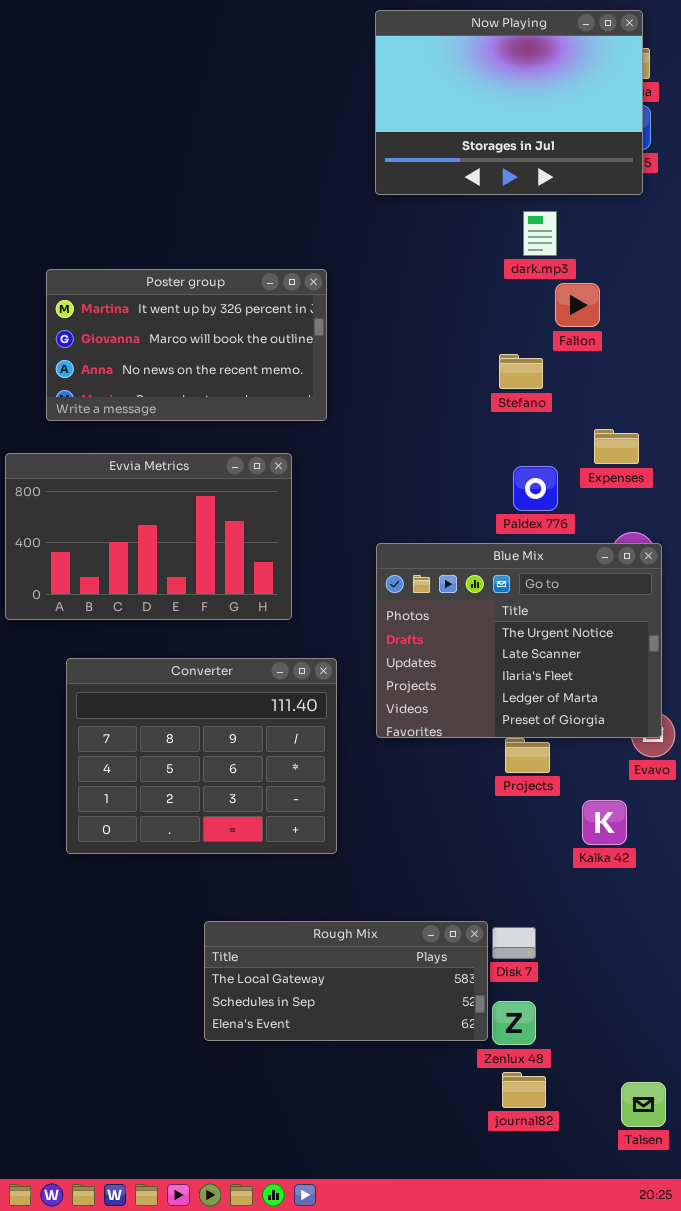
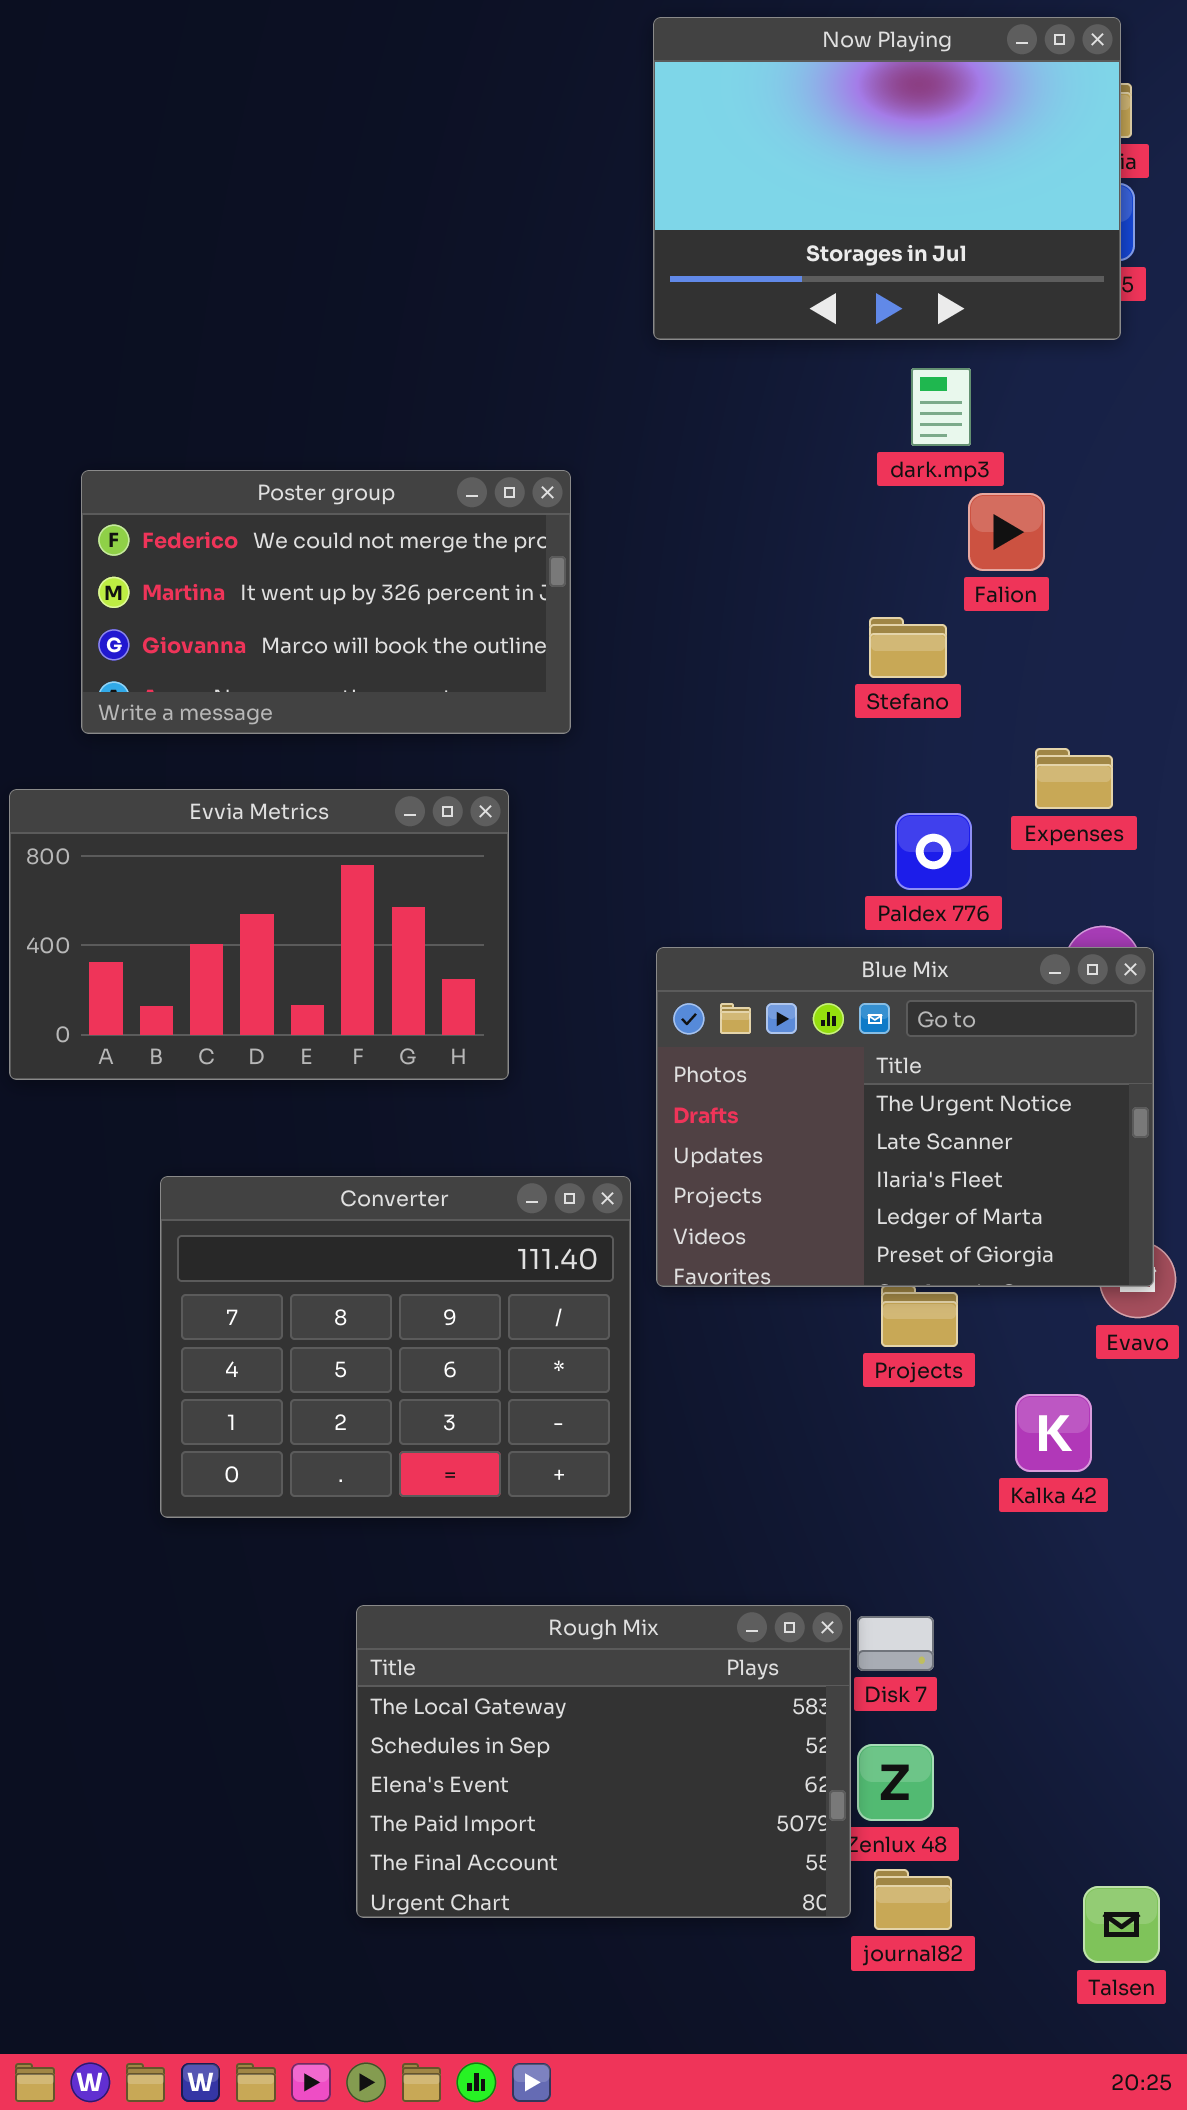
Poster group: [46,269,327,421] -> [81,470,571,734], scrolled up 1 row
Converter: [66,658,337,854] -> [160,1176,631,1518], moved
Rough Mix: [204,921,488,1041] -> [356,1605,851,1918], resized

